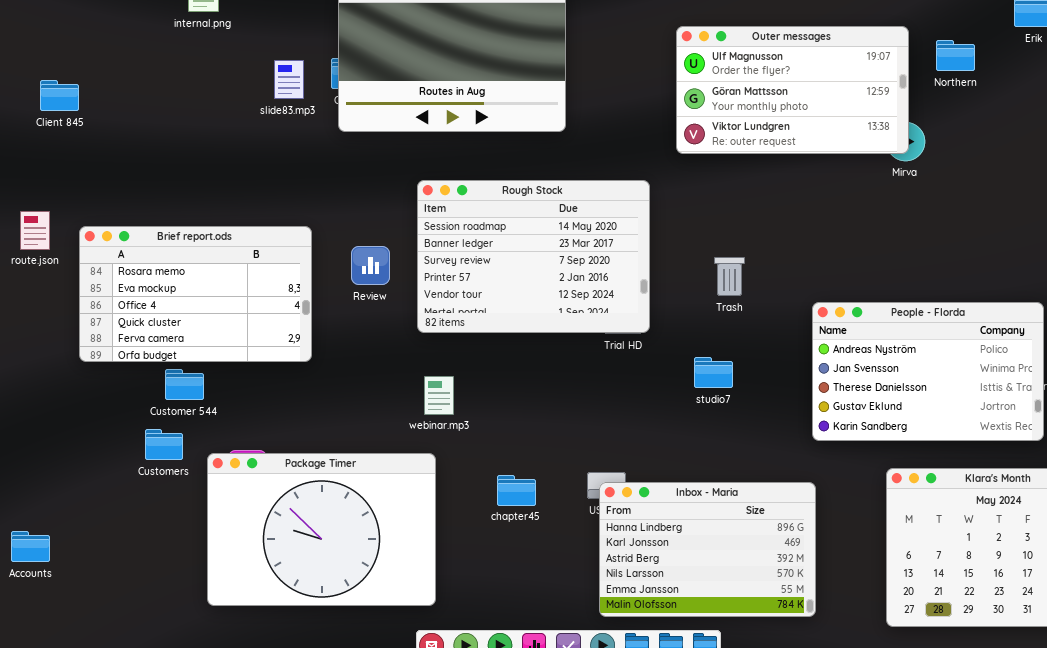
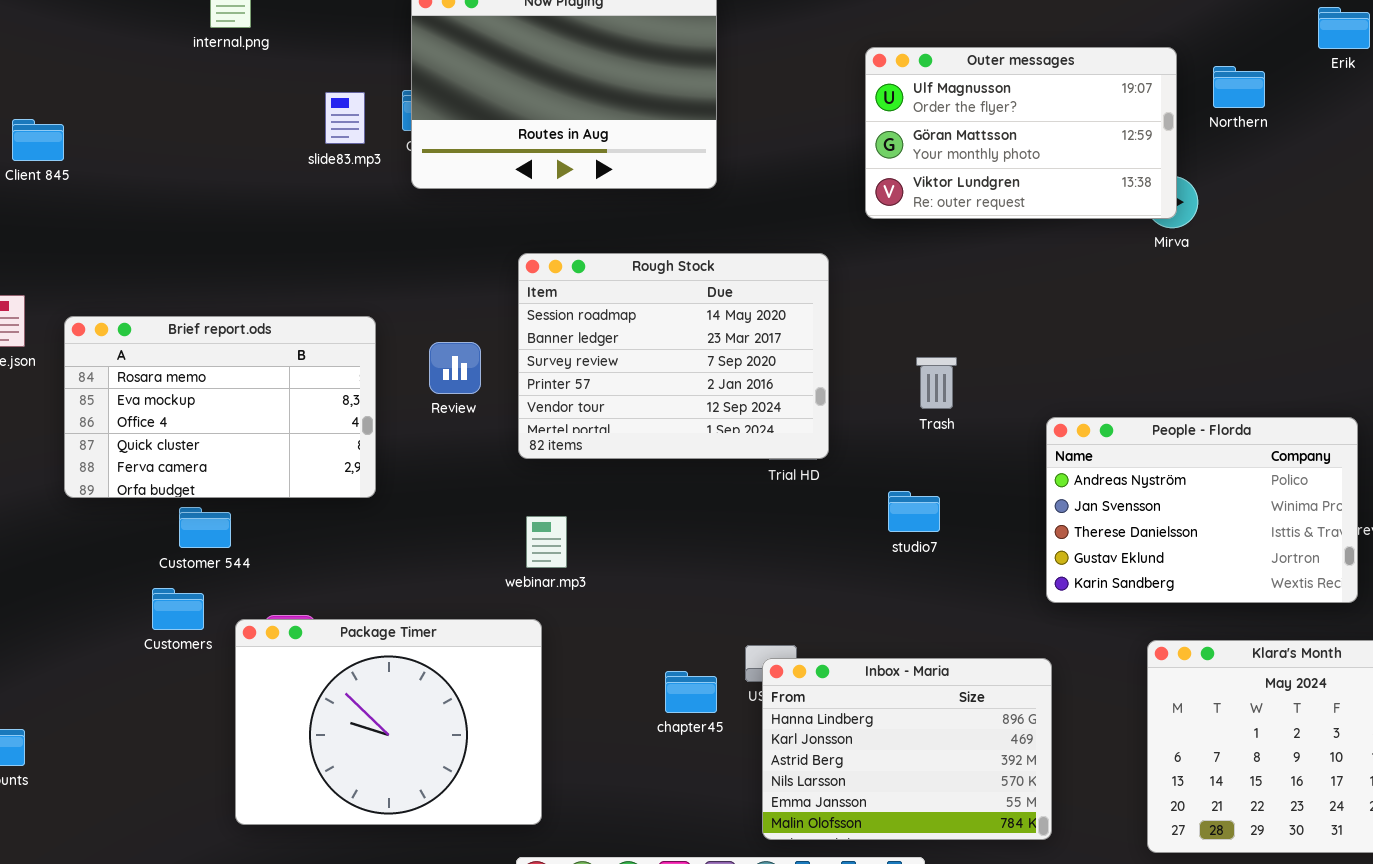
chapter45: [497,475,536,506] -> [665,671,717,713], moved

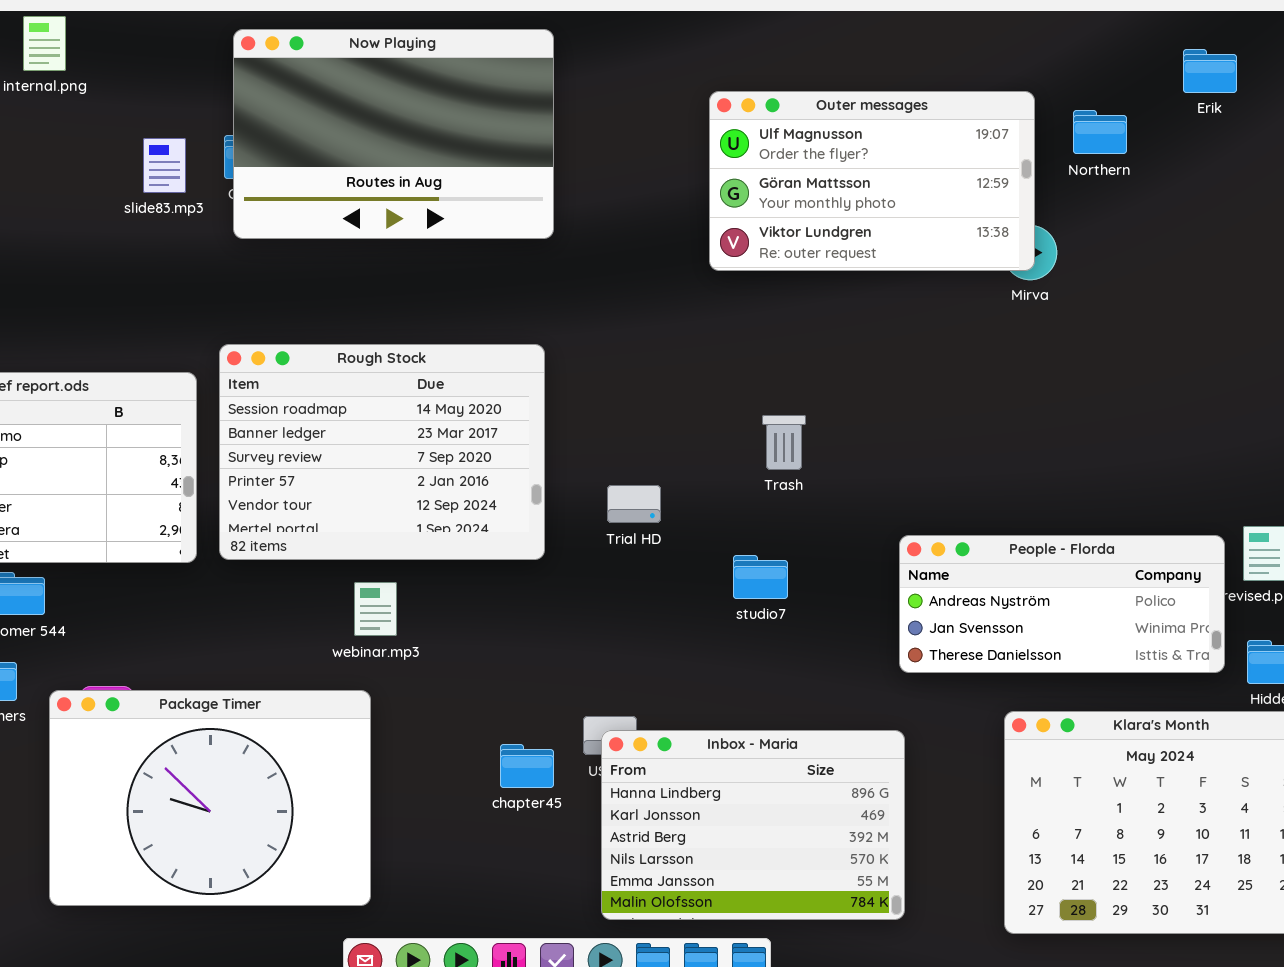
Rough Stock: [518,253,829,459] -> [219,344,545,560], moved
People - Florda: [1046,417,1358,603] -> [899,535,1225,673], resized

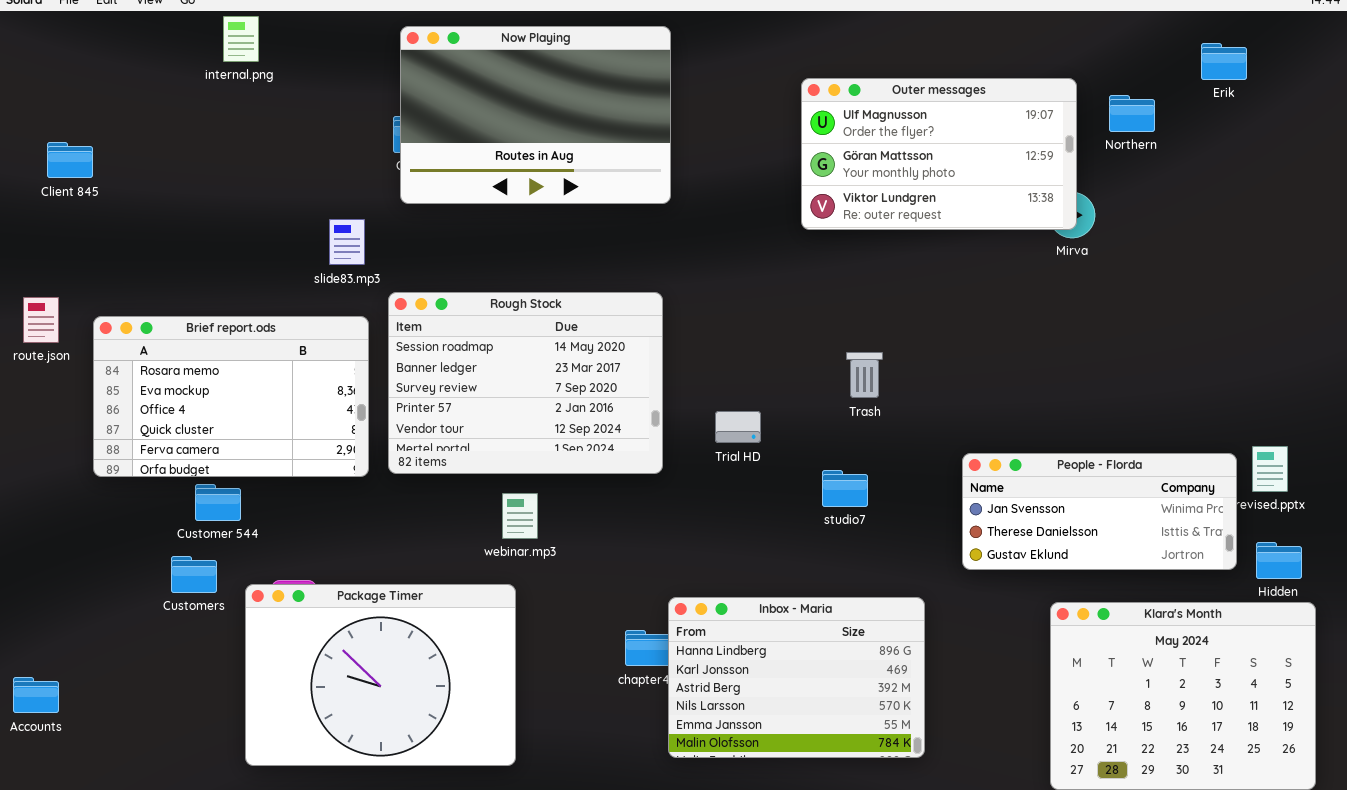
slide83.mp3: [143,138,186,193] -> [329,219,365,265], moved
People - Florda: [899,535,1225,673] -> [962,453,1237,570], scrolled down 1 row
Inbox - Maria: [601,730,905,920] -> [668,597,925,758], moved

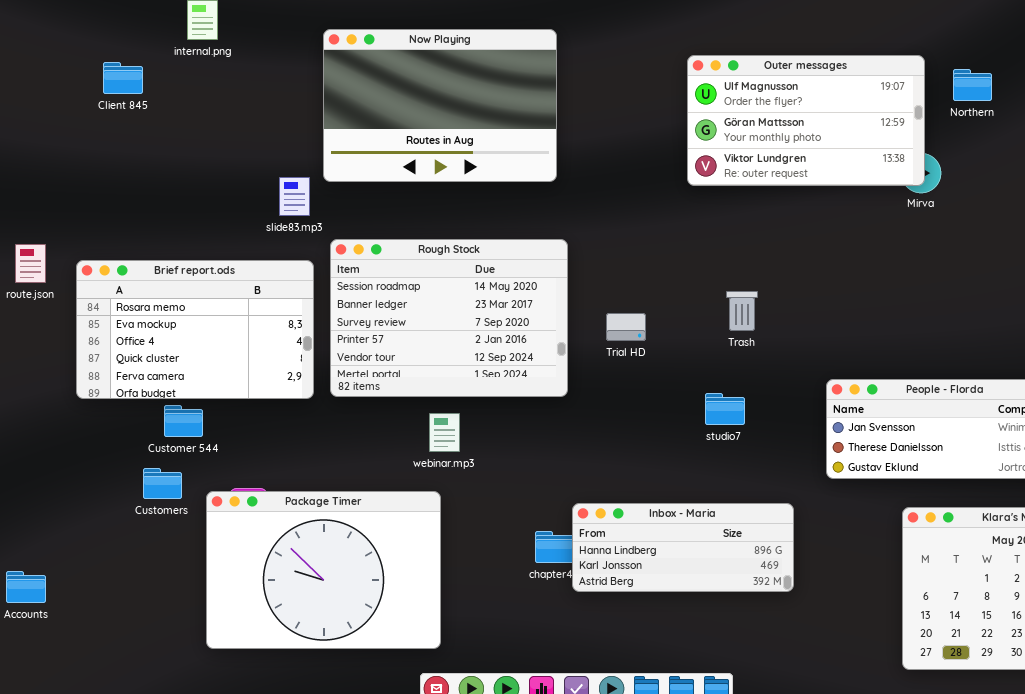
Now Playing: [400,26,671,204] -> [323,29,557,182], moved
Client 845: [47,142,93,178] -> [103,62,143,94], moved
Trial HD: [715,411,761,443] -> [606,313,646,341], moved
Inbox - Maria: [668,597,925,758] -> [572,503,794,592], resized

